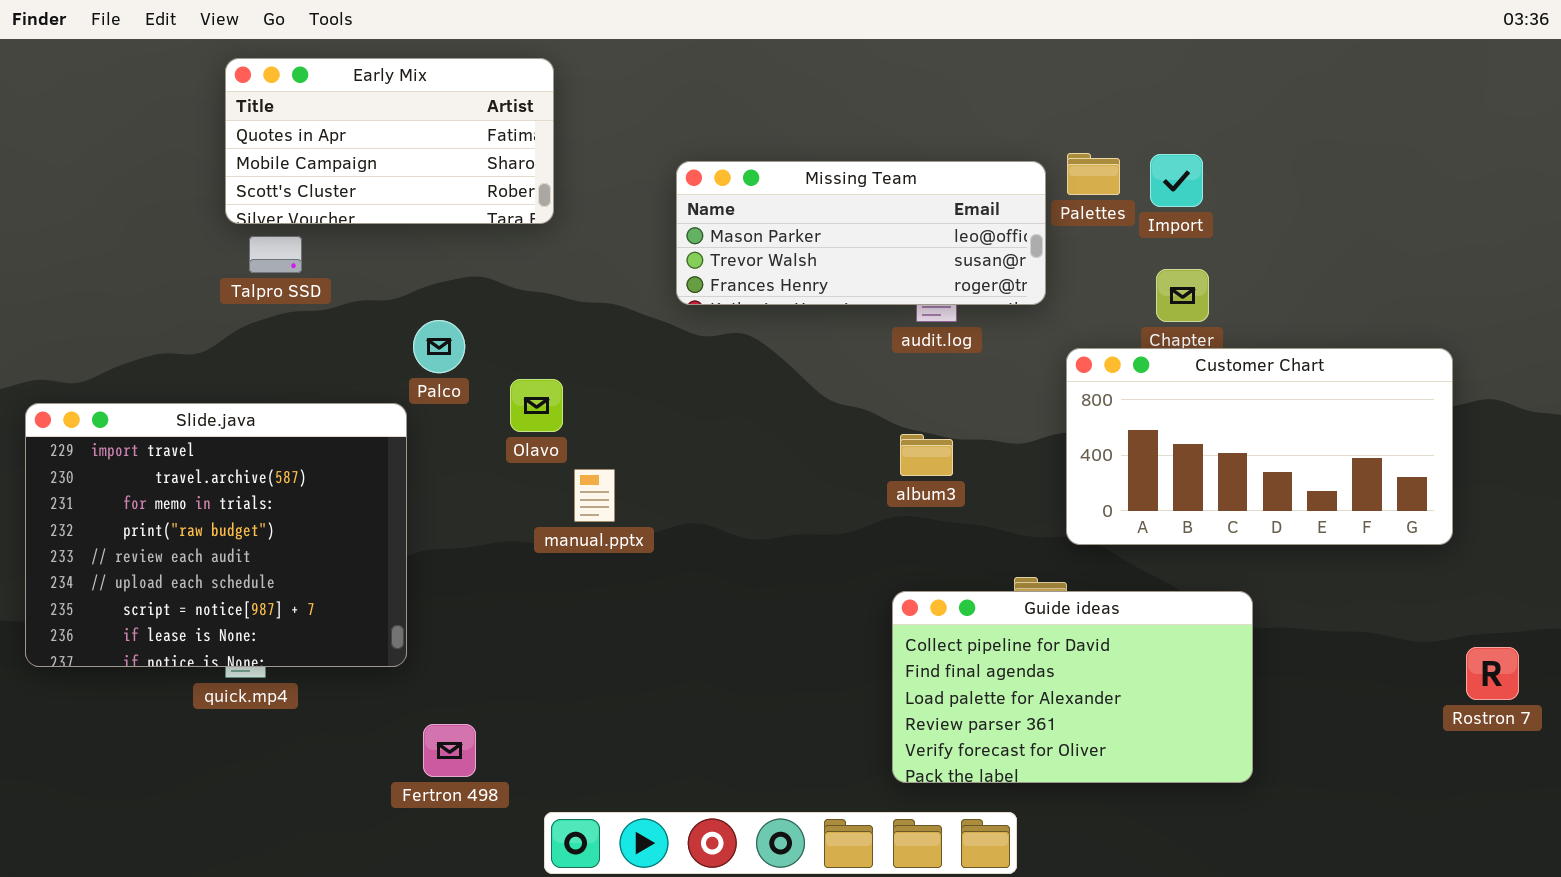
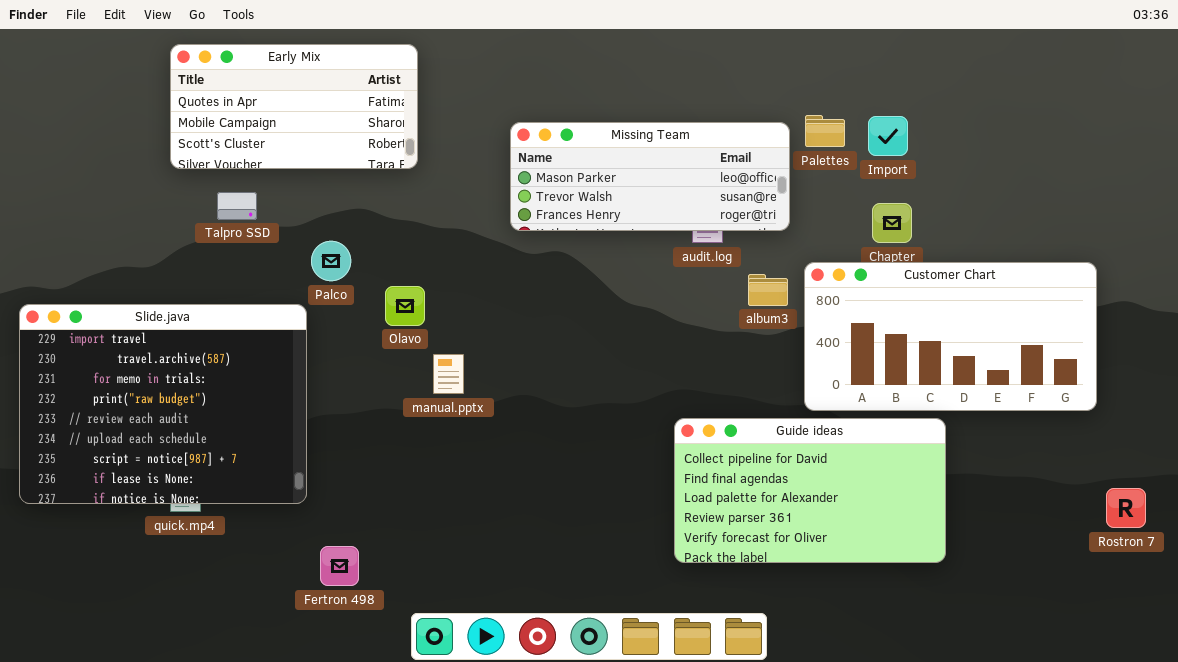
Talpro SSD: [249,236,302,273] -> [217,192,257,220], moved
album3: [900,434,953,476] -> [748,274,788,306], moved
Guide ideas: [892,591,1253,783] -> [674,418,946,563], moved

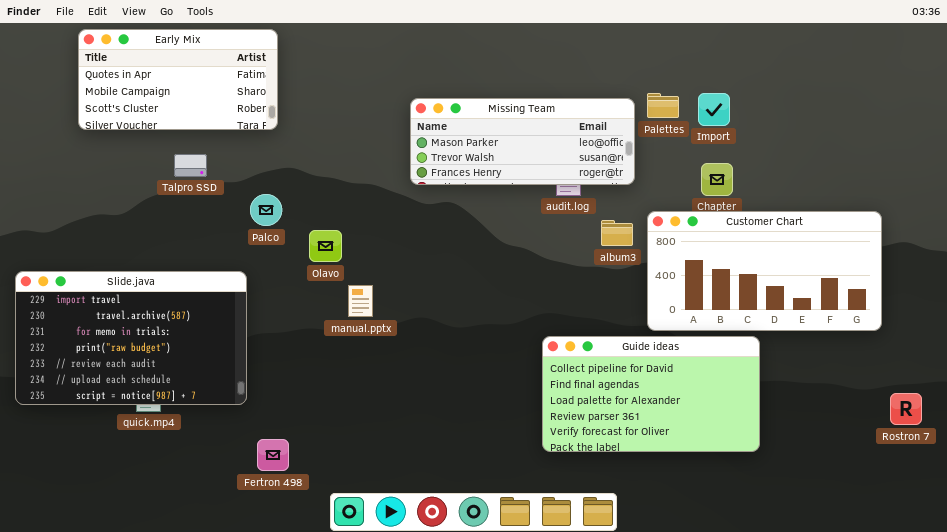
Early Mix: [170,44,418,169] -> [78,29,278,130], moved
Slide.java: [19,304,307,504] -> [15,271,247,405], resized

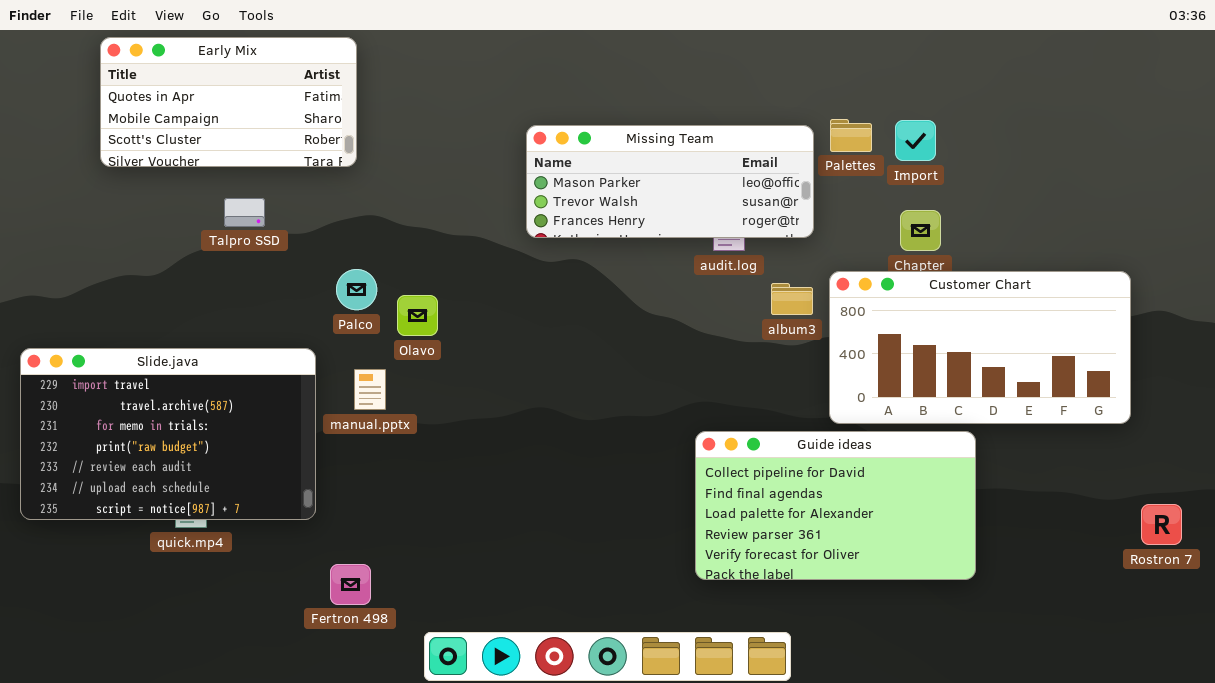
Palco: [250,194,282,226] -> [336,269,377,310], moved
manual.pptx: [348,285,373,317] -> [354,369,386,410], moved

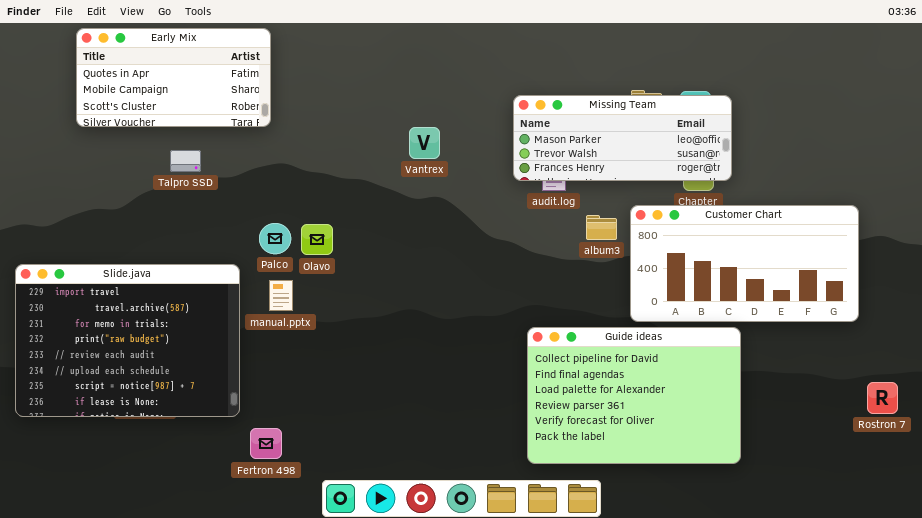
Missing Team: [526,125,814,238] -> [513,95,732,181], moved
Palco: [336,269,377,310] -> [259,223,291,254], moved
Slide.java: [20,348,316,520] -> [15,264,240,417], resized
Guide ideas: [695,431,976,580] -> [527,327,741,464], resized

